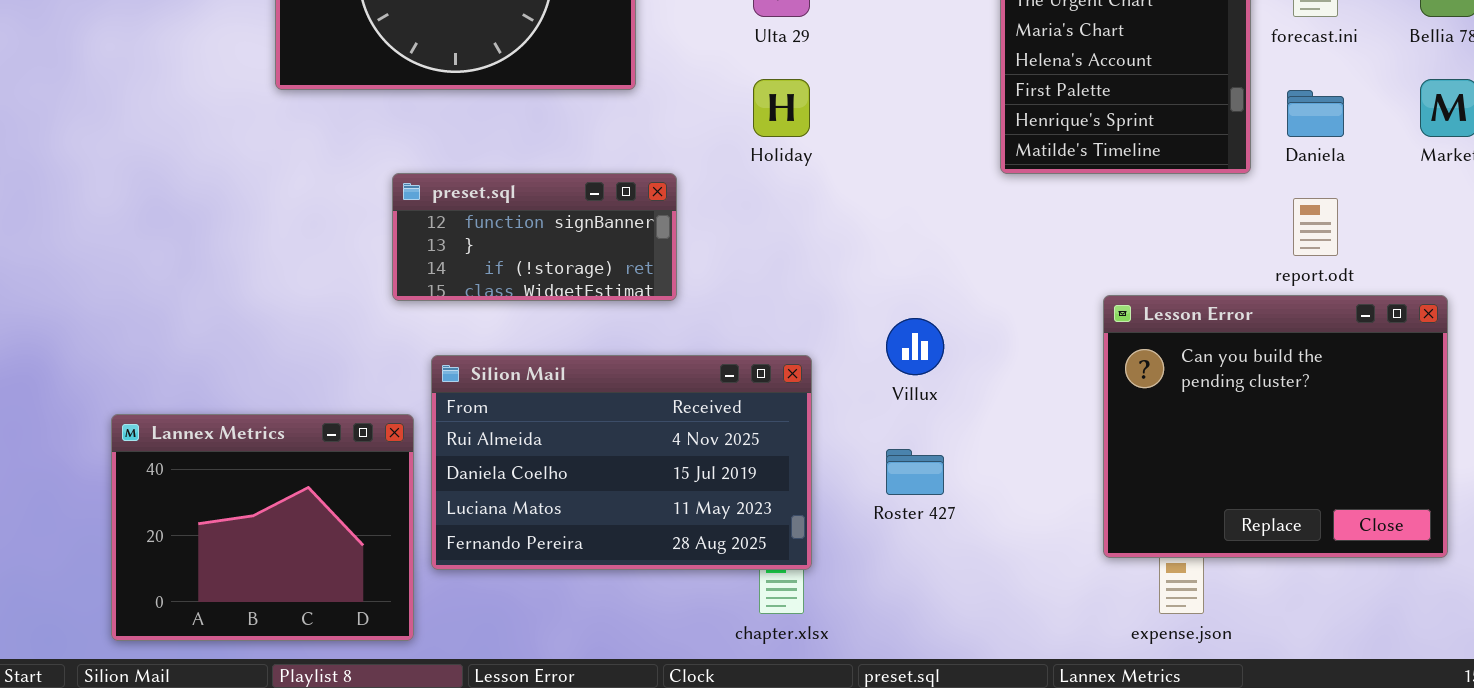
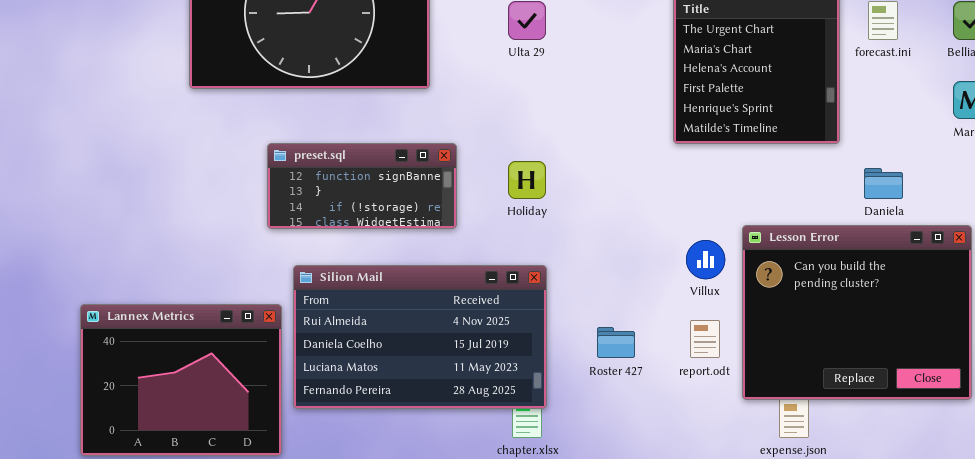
Holiday: [753,79,810,137] -> [508,161,546,199], moved
Daniela: [1287,90,1344,137] -> [864,168,903,199], moved
report.odt: [1293,198,1338,256] -> [690,320,720,358], moved
Villux: [886,318,944,375] -> [686,240,725,279], moved

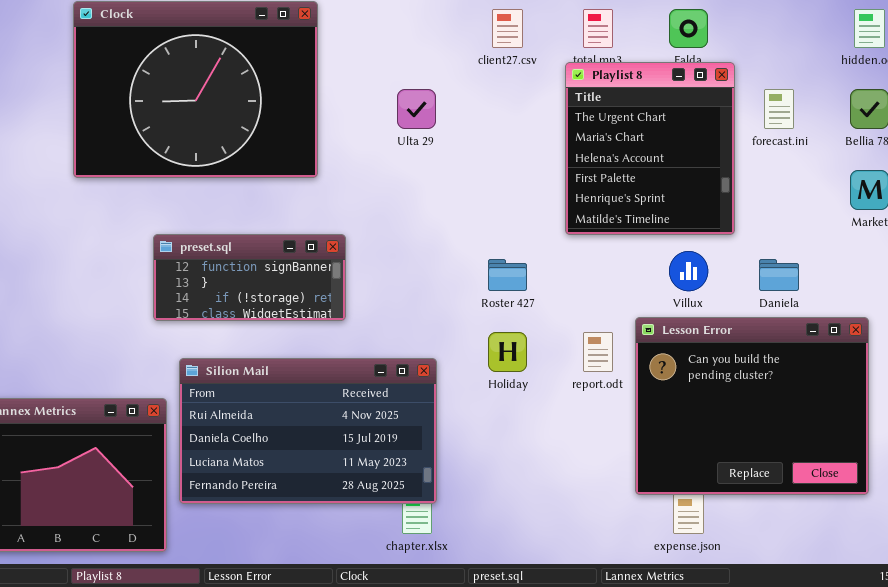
Holiday: [508,161,546,199] -> [488,332,527,372], moved
Villux: [686,240,725,279] -> [669,251,708,291], moved
report.odt: [690,320,720,358] -> [583,332,613,372], moved
Roster 427: [597,327,635,358] -> [488,259,527,291], moved

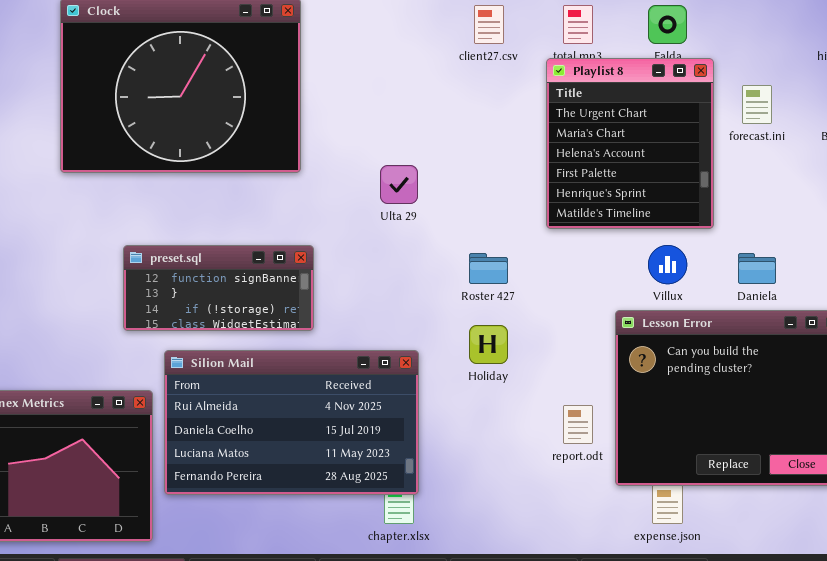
Ulta 29: [397,89,436,129] -> [380,165,418,204], moved
preset.sql: [153,234,346,321] -> [123,245,314,331], moved
report.odt: [583,332,613,372] -> [563,405,593,444], moved

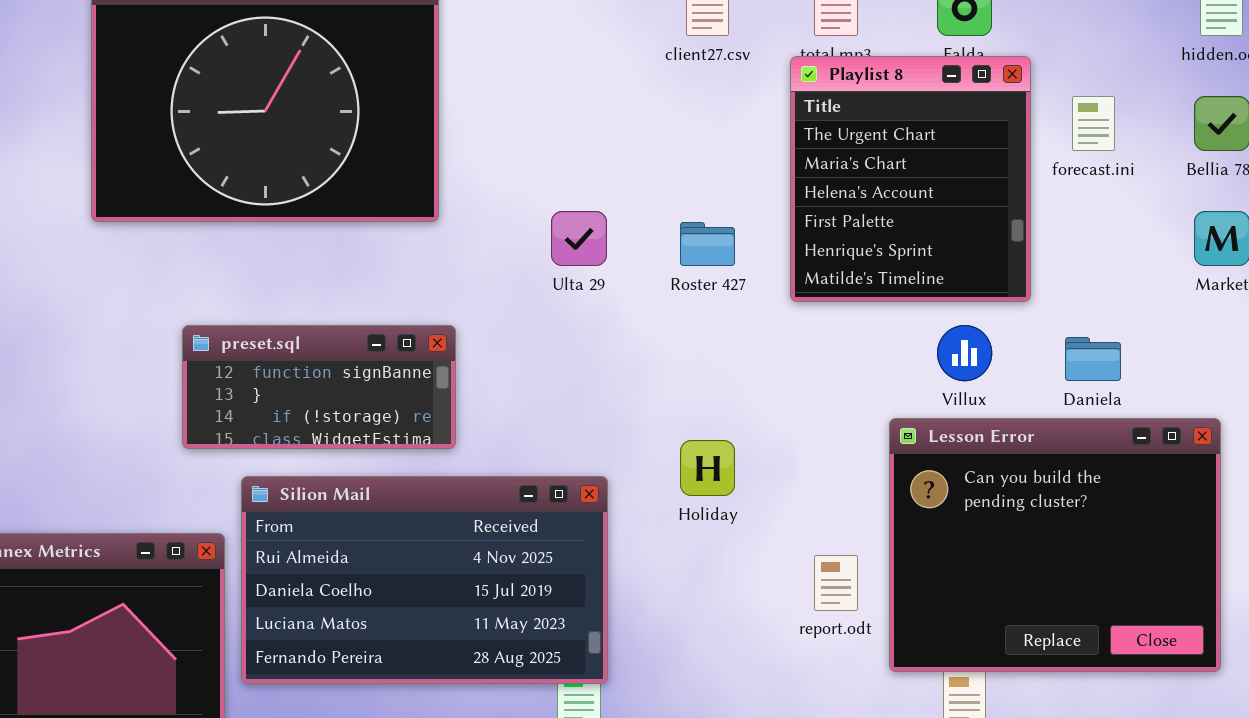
Roster 427: [469,253,508,284] -> [680,222,735,266], moved

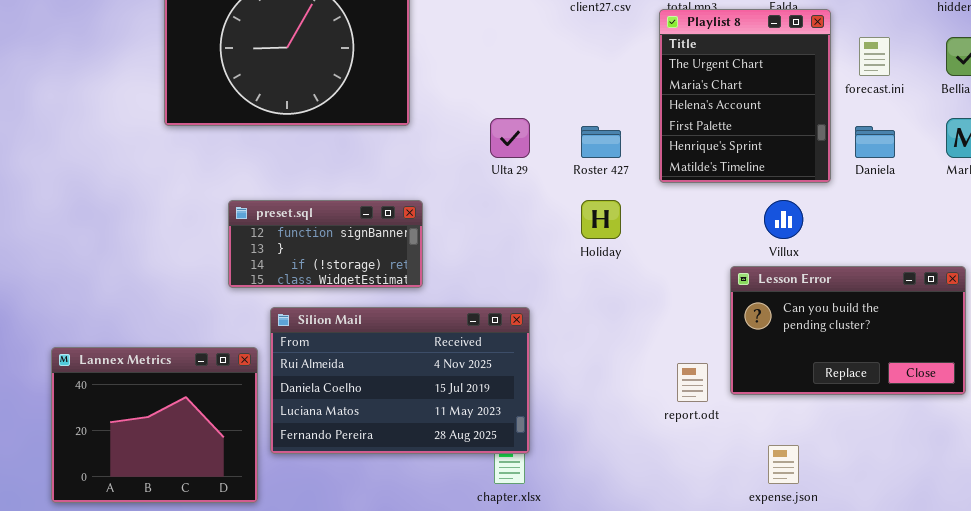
Daniela: [1065,337,1121,381] -> [855,126,895,158], moved
Lesson Error: [889,418,1221,672] -> [730,266,966,395], resized
Holiday: [680,440,735,496] -> [581,200,621,239], moved

